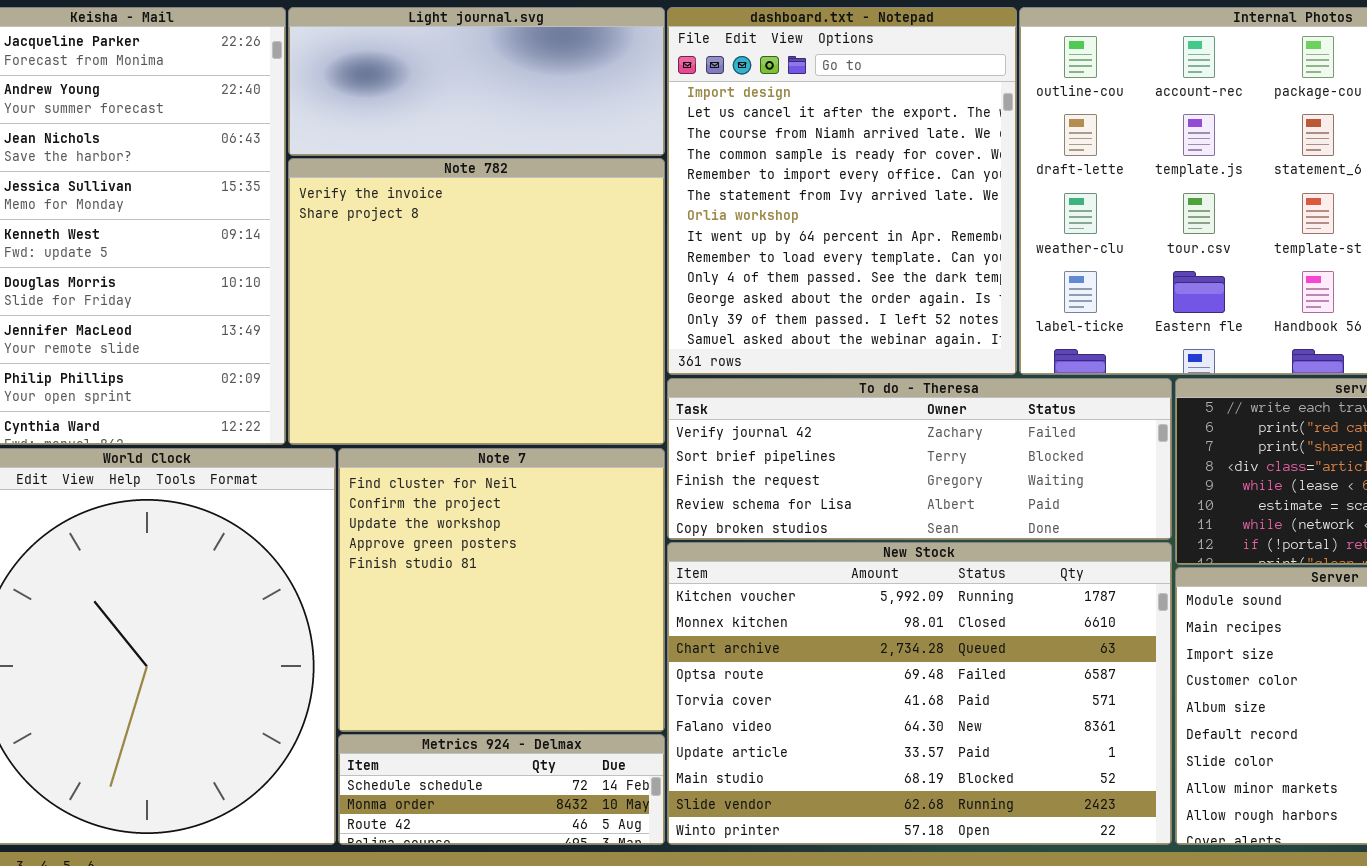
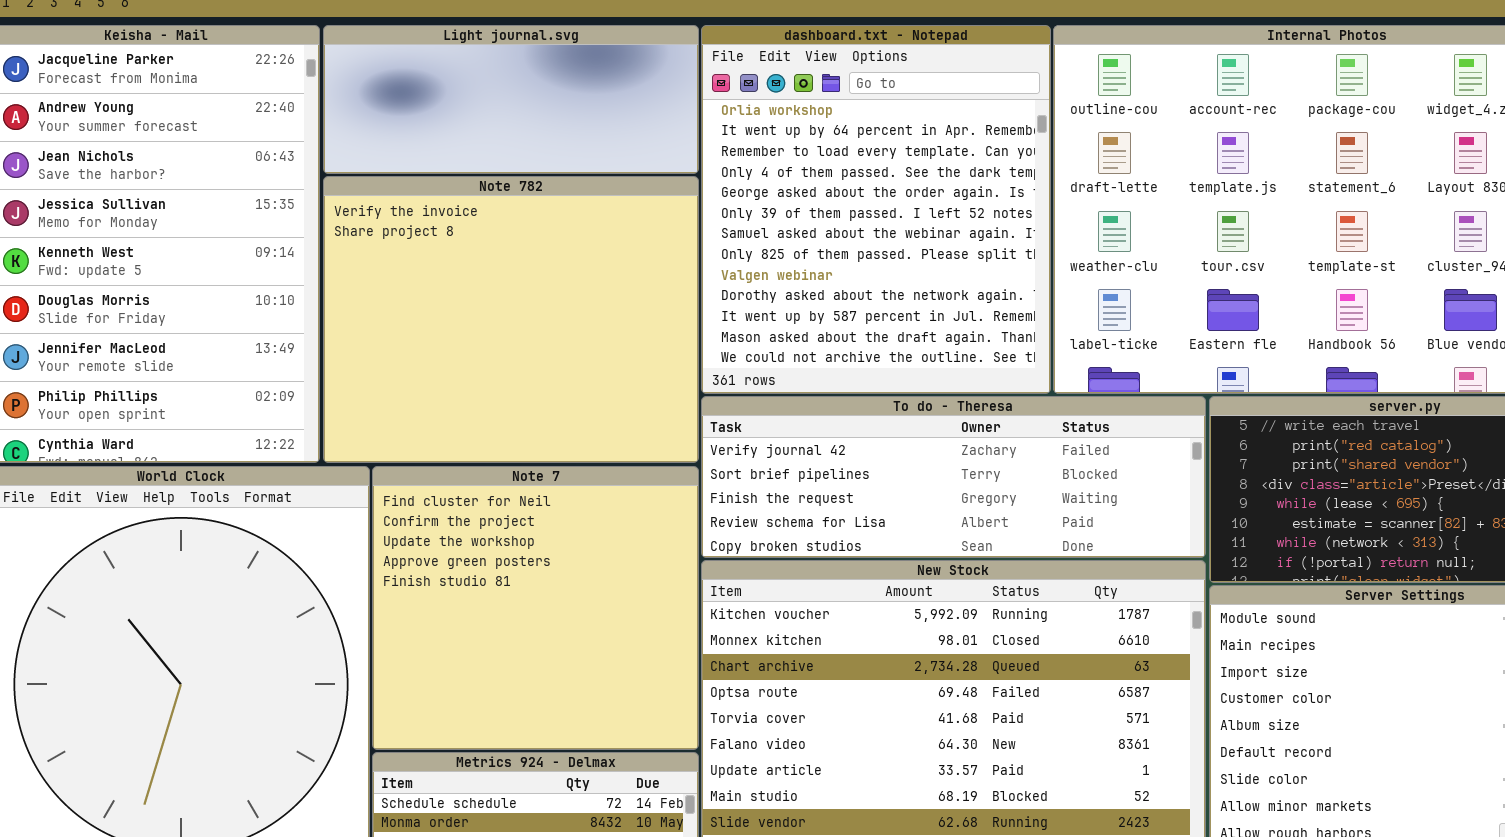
dashboard.txt - Notepad: [667,7,1017,375] -> [701,25,1051,394], scrolled down 6 rows

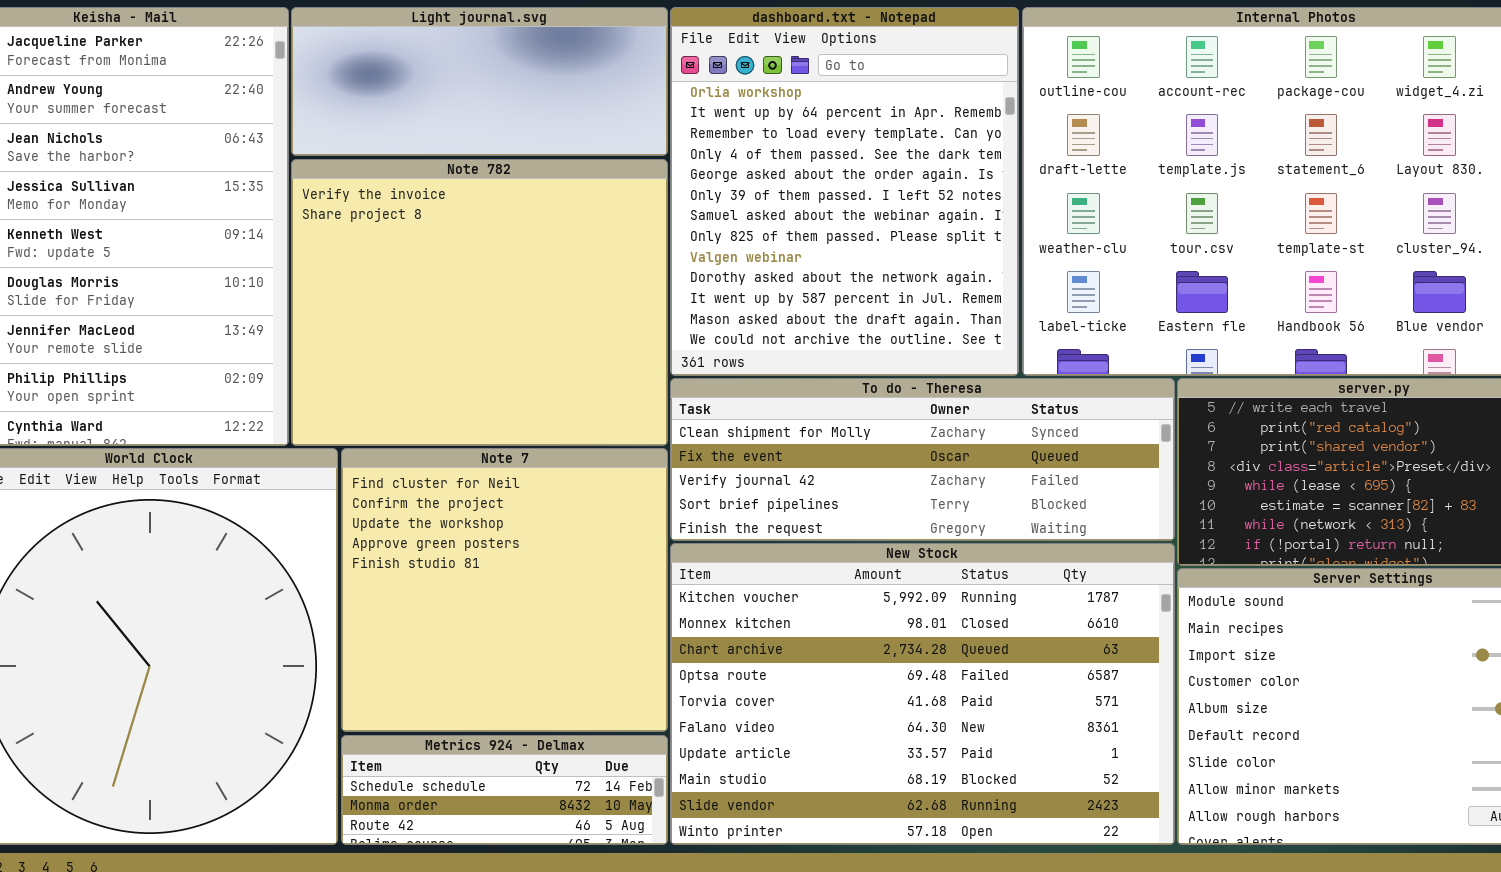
To do - Theresa: [701,396,1206,558] -> [670,378,1175,541], scrolled up 2 rows

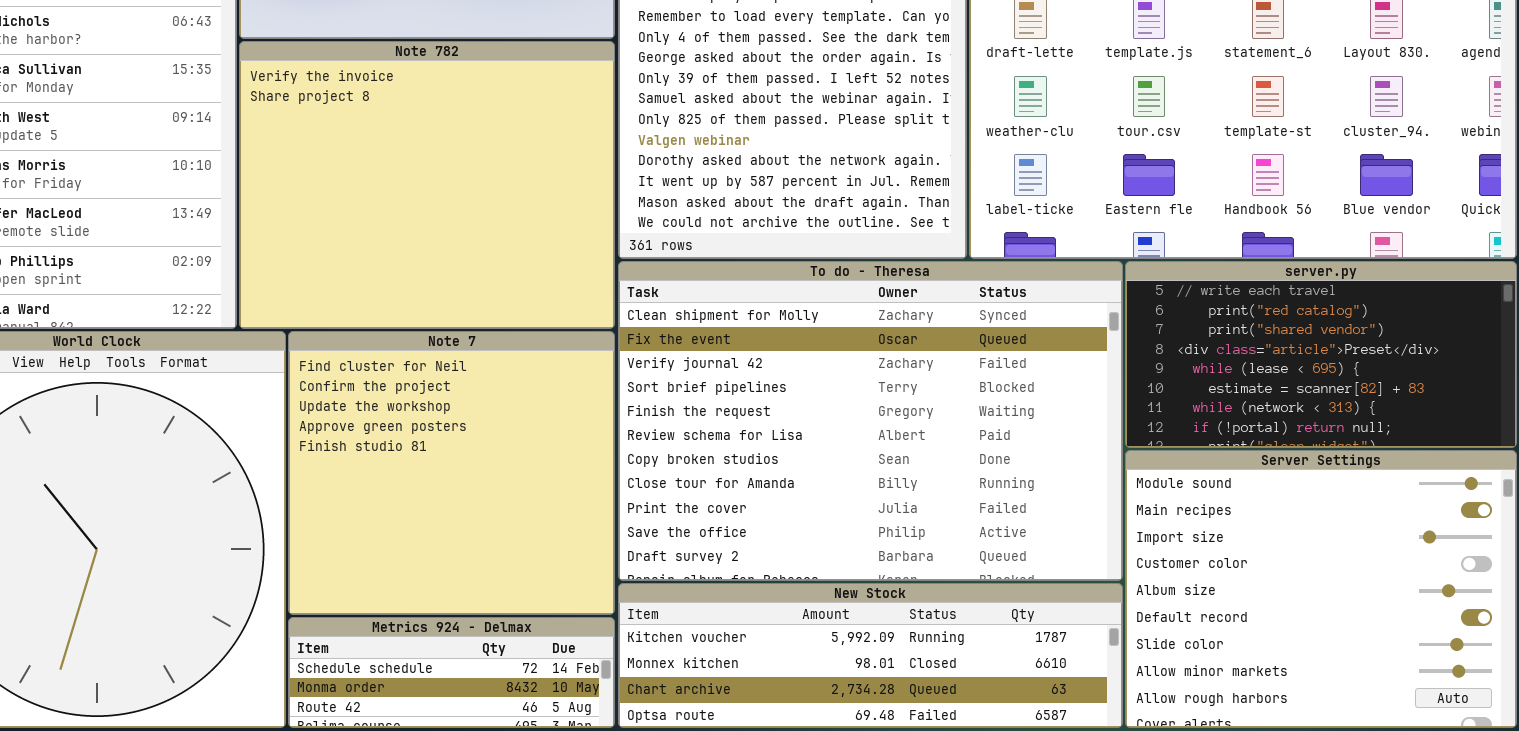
To do - Theresa: [670,378,1175,541] -> [618,261,1123,581], resized
New Stock: [670,543,1175,845] -> [618,583,1123,728], resized

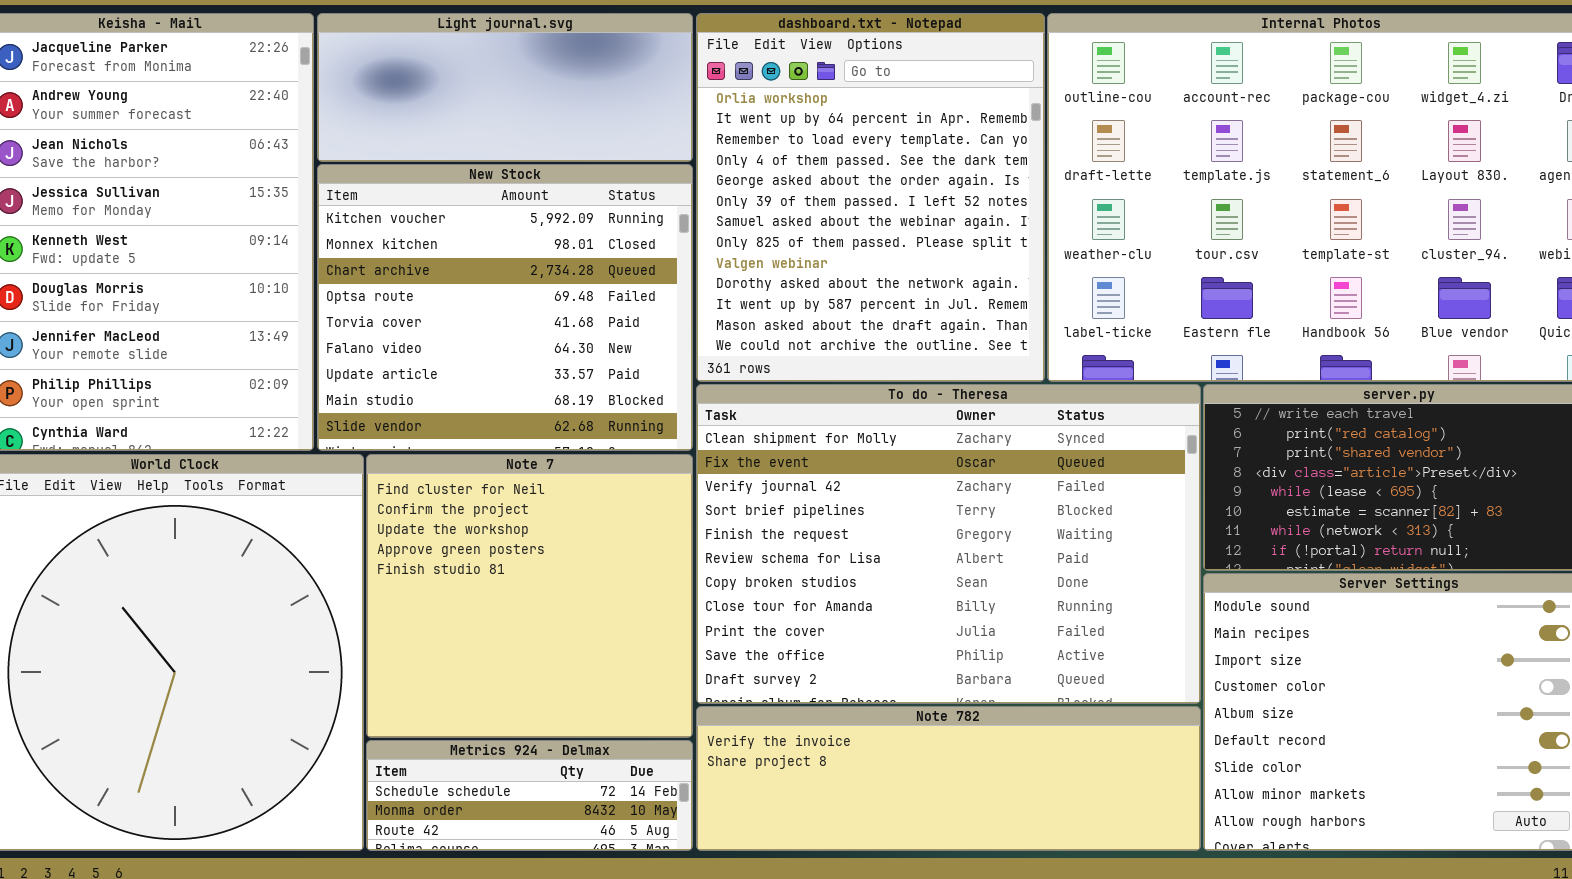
Note 782: [239,41,615,329] -> [696,706,1201,851], moved, resized
New Stock: [618,583,1123,728] -> [317,164,693,451], moved, resized

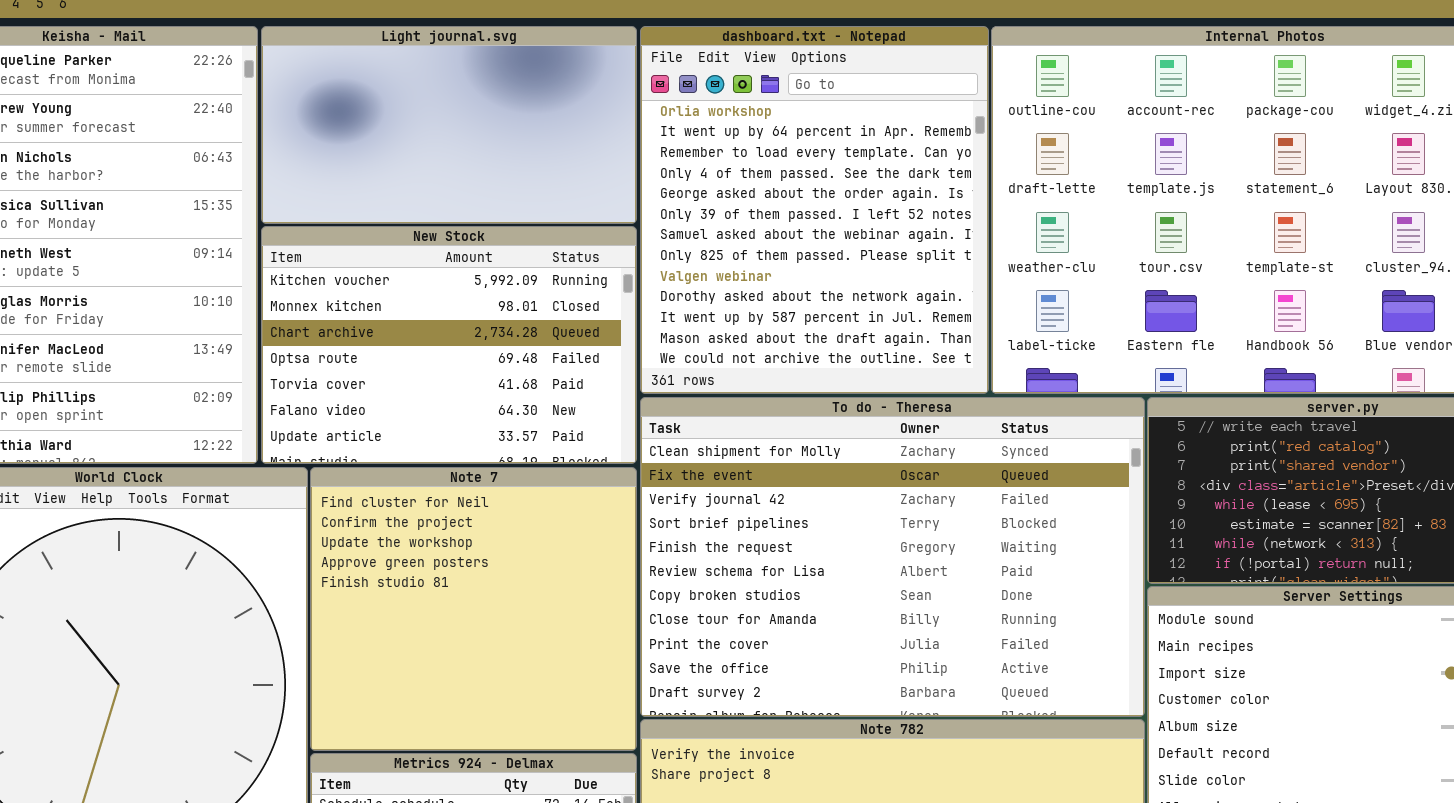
Light journal.svg: [317,13,693,162] -> [261,26,637,224], resized
New Stock: [317,164,693,451] -> [261,226,637,464], resized

